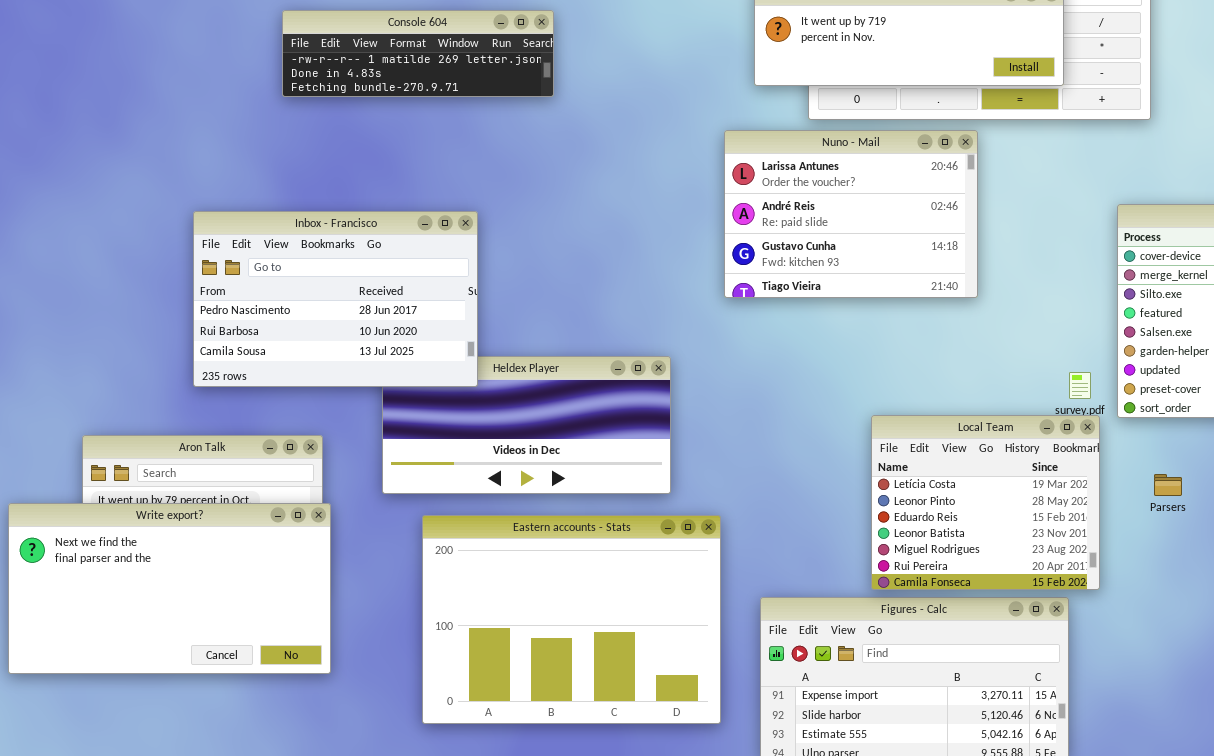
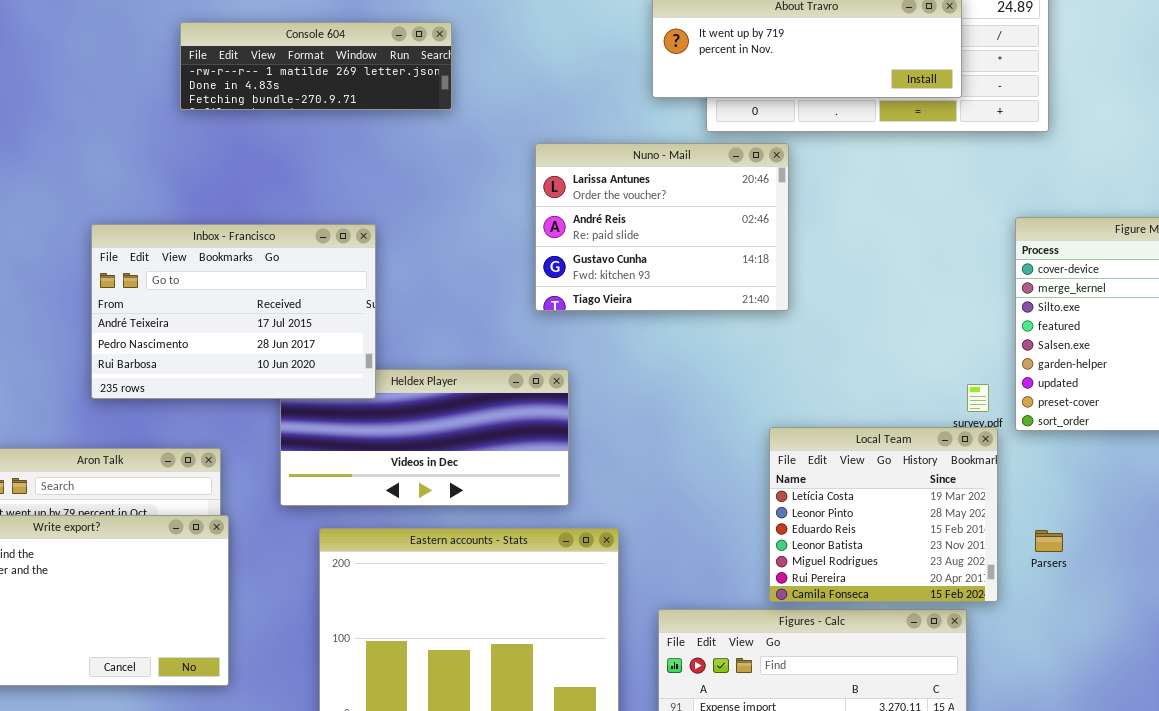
Nuno - Mail: [724,130,978,298] -> [535,143,789,311], moved
Inbox - Francisco: [193,211,478,387] -> [91,224,376,399], scrolled up 1 row
Parsers: [1154,474,1182,496] -> [1035,530,1063,552], moved

